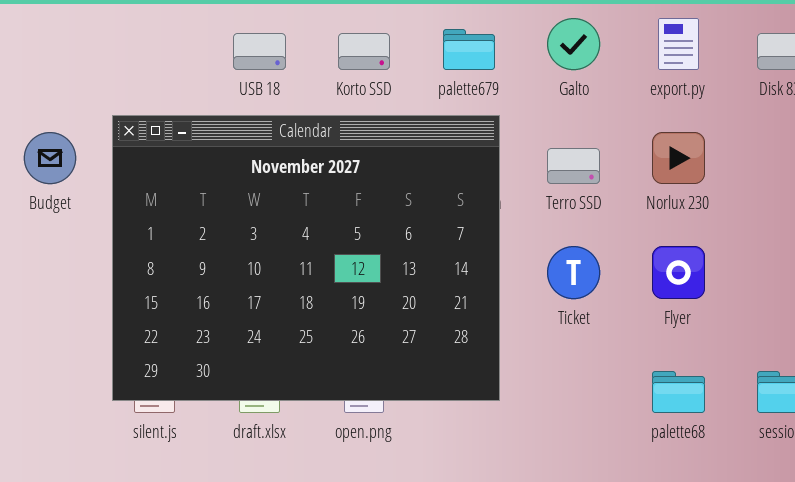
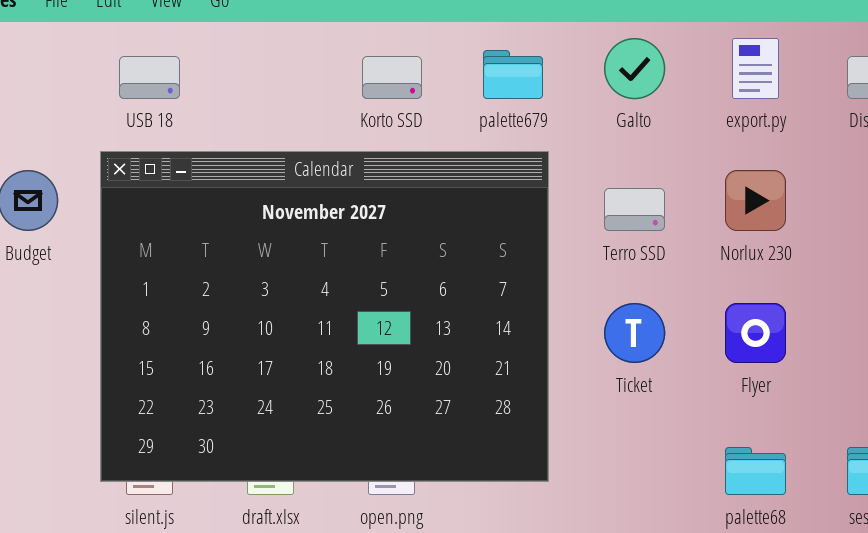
USB 18: [233,33,286,70] -> [119,56,180,99], moved

